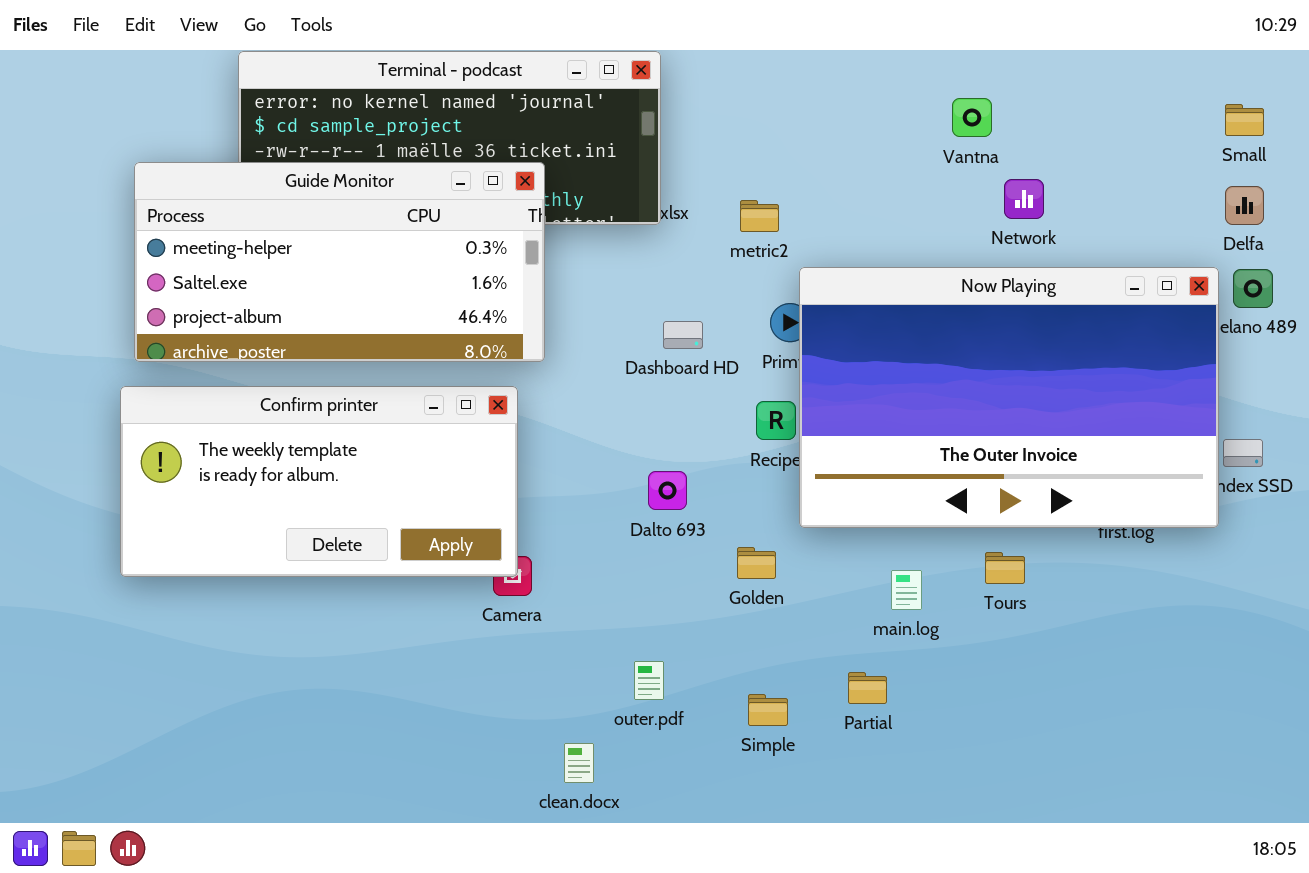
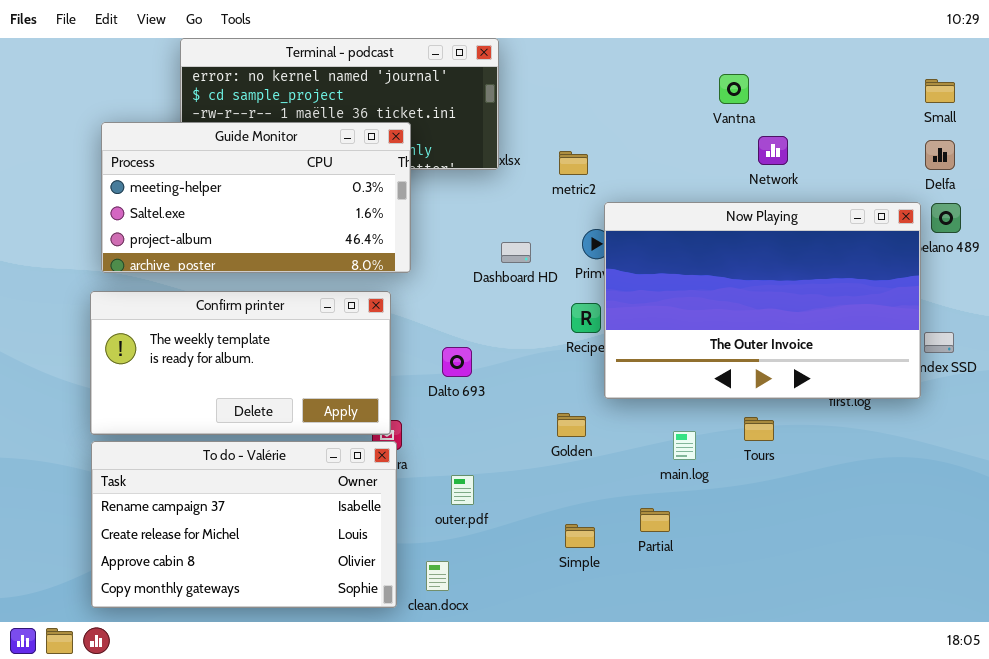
Dalto 693: [648,471,687,510] -> [442,347,472,377], moved
To do - Valérie: none -> [91,441,397,608], opened
outer.pdf: [634,661,664,700] -> [451,475,474,505], moved

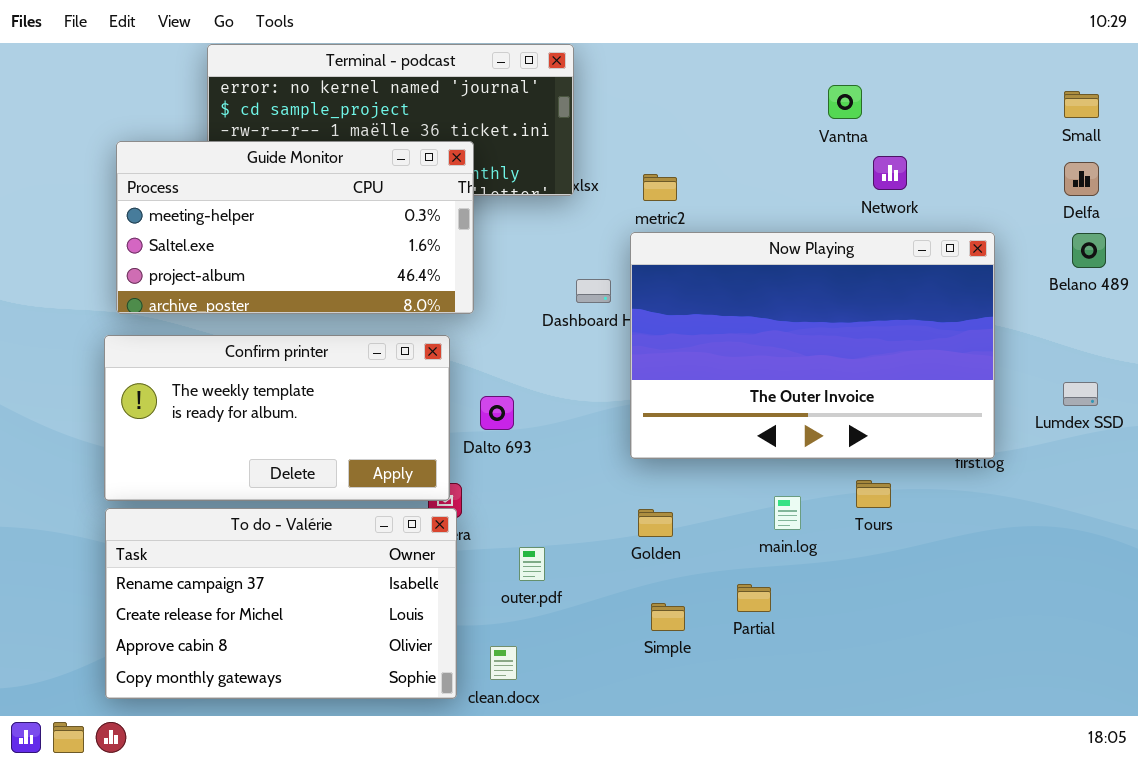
Now Playing: [604,202,921,399] -> [630,232,995,459], moved
Dalto 693: [442,347,472,377] -> [480,396,514,430], moved
Golden: [557,413,586,437] -> [638,509,673,537], moved

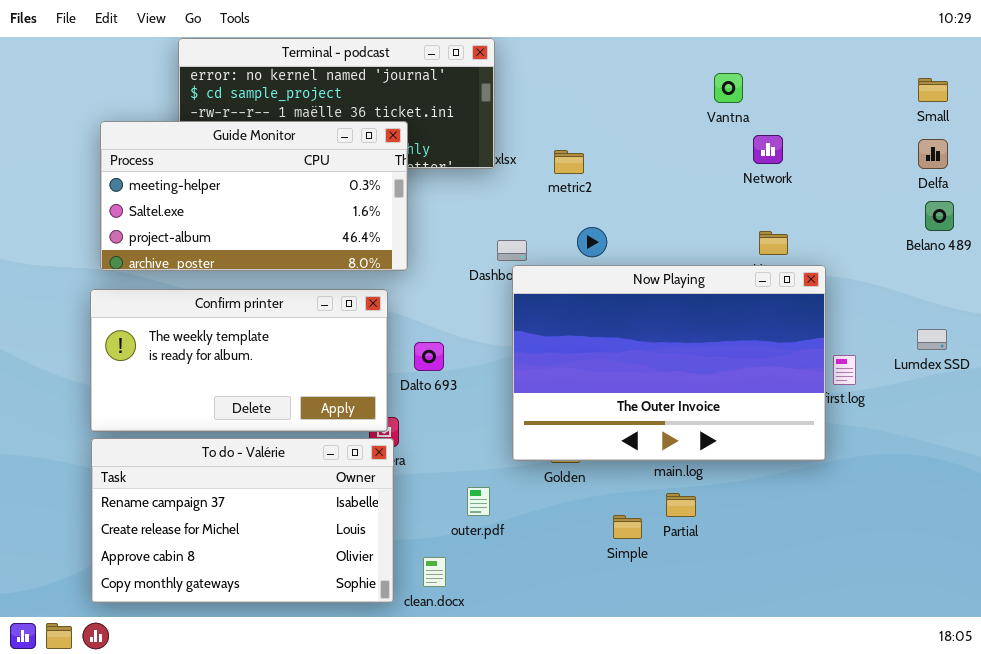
Now Playing: [630,232,995,459] -> [512,265,826,461], moved
outer.pdf: [519,547,545,581] -> [467,487,490,516], moved
Partial: [737,584,771,612] -> [666,493,696,517], moved
Simple: [651,603,685,631] -> [613,515,642,539], moved

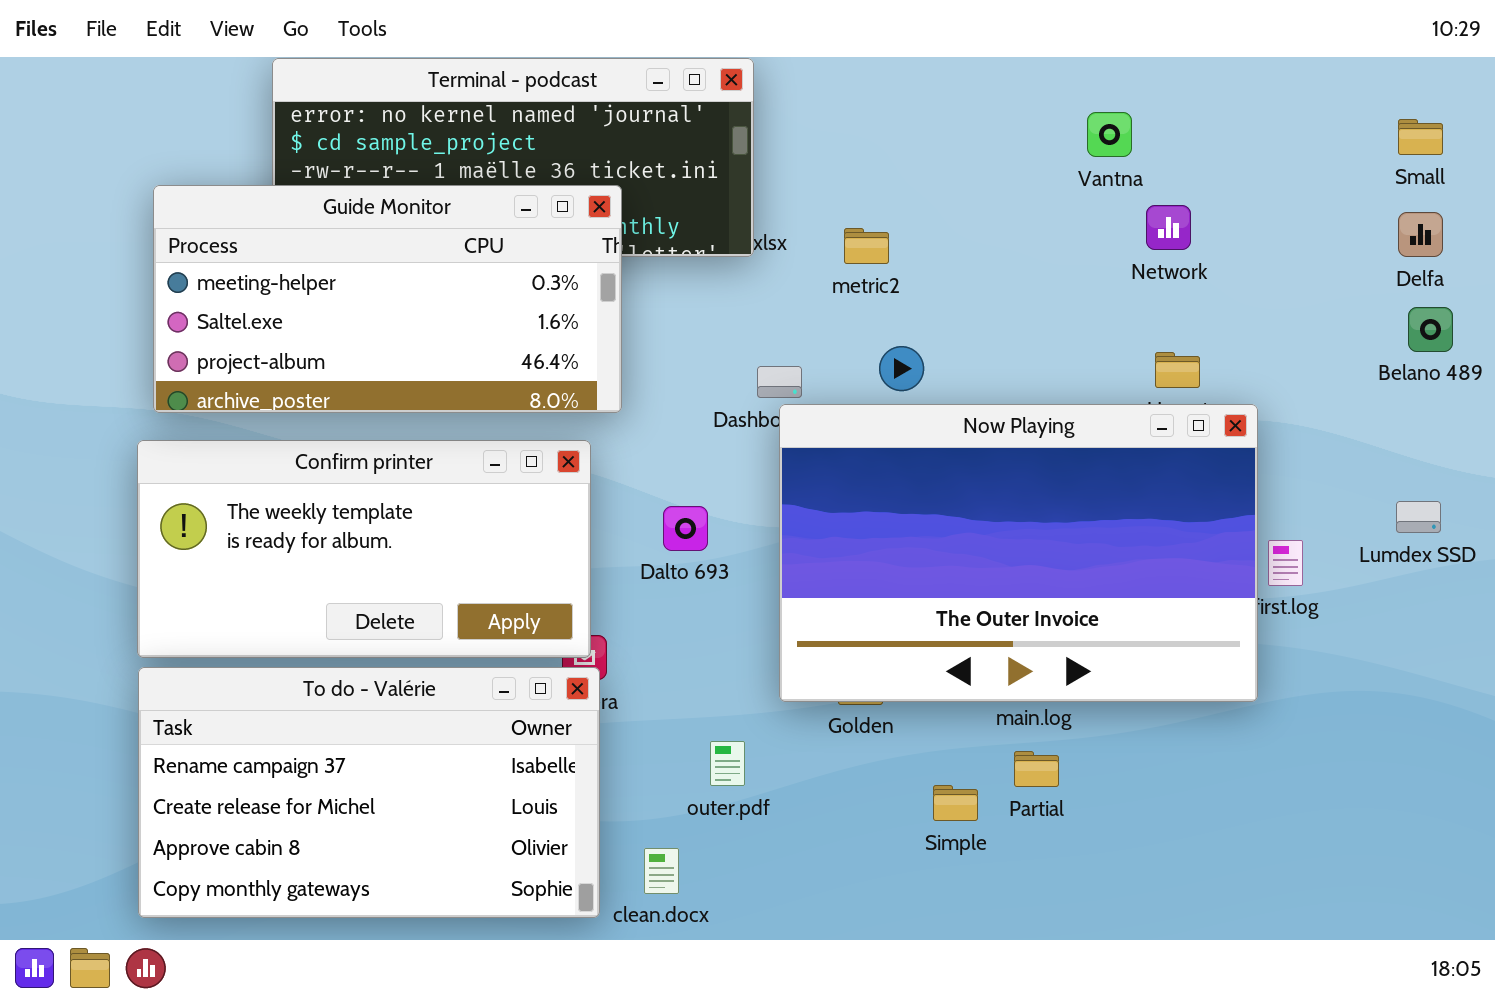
Dalto 693: [414,342,444,371] -> [663,506,708,551], moved

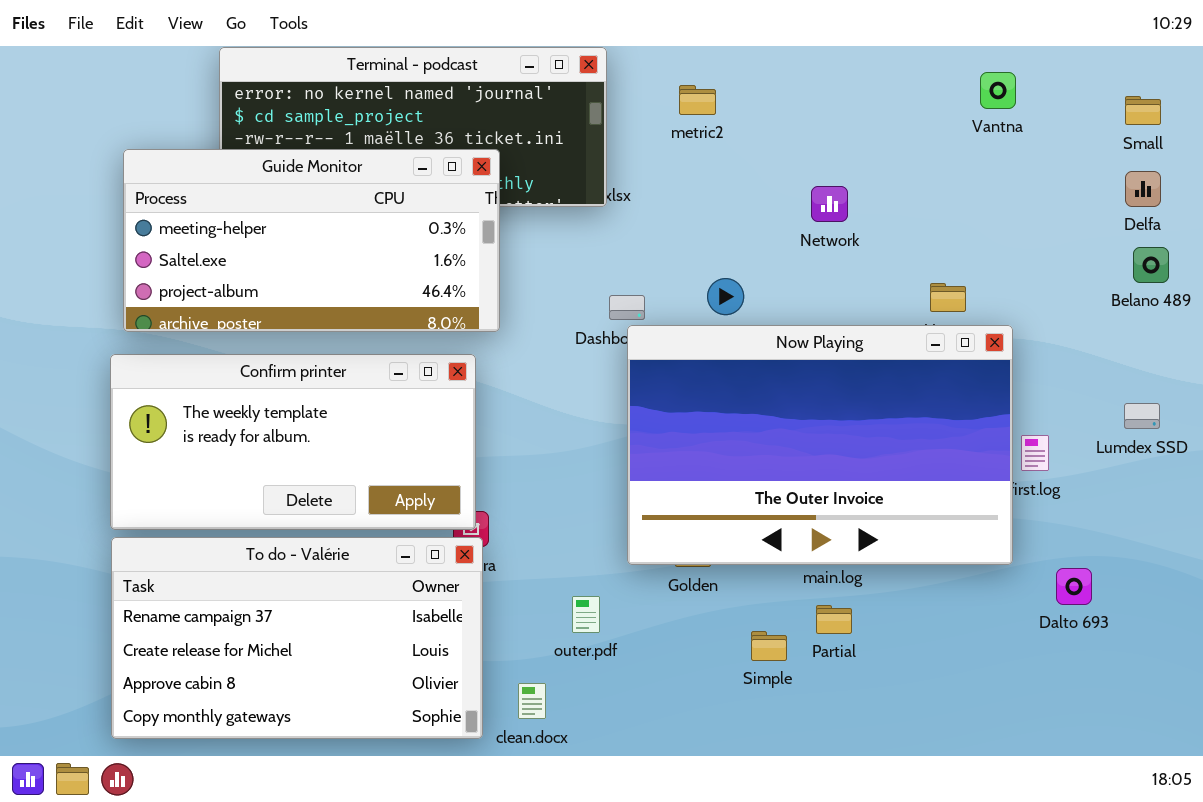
Vantna: [1087,112,1132,157] -> [980,72,1016,109], moved
Network: [1146,205,1191,250] -> [811,186,848,222], moved
metric2: [844,228,889,264] -> [679,85,716,115], moved
Dalto 693: [663,506,708,551] -> [1056,568,1092,605], moved

